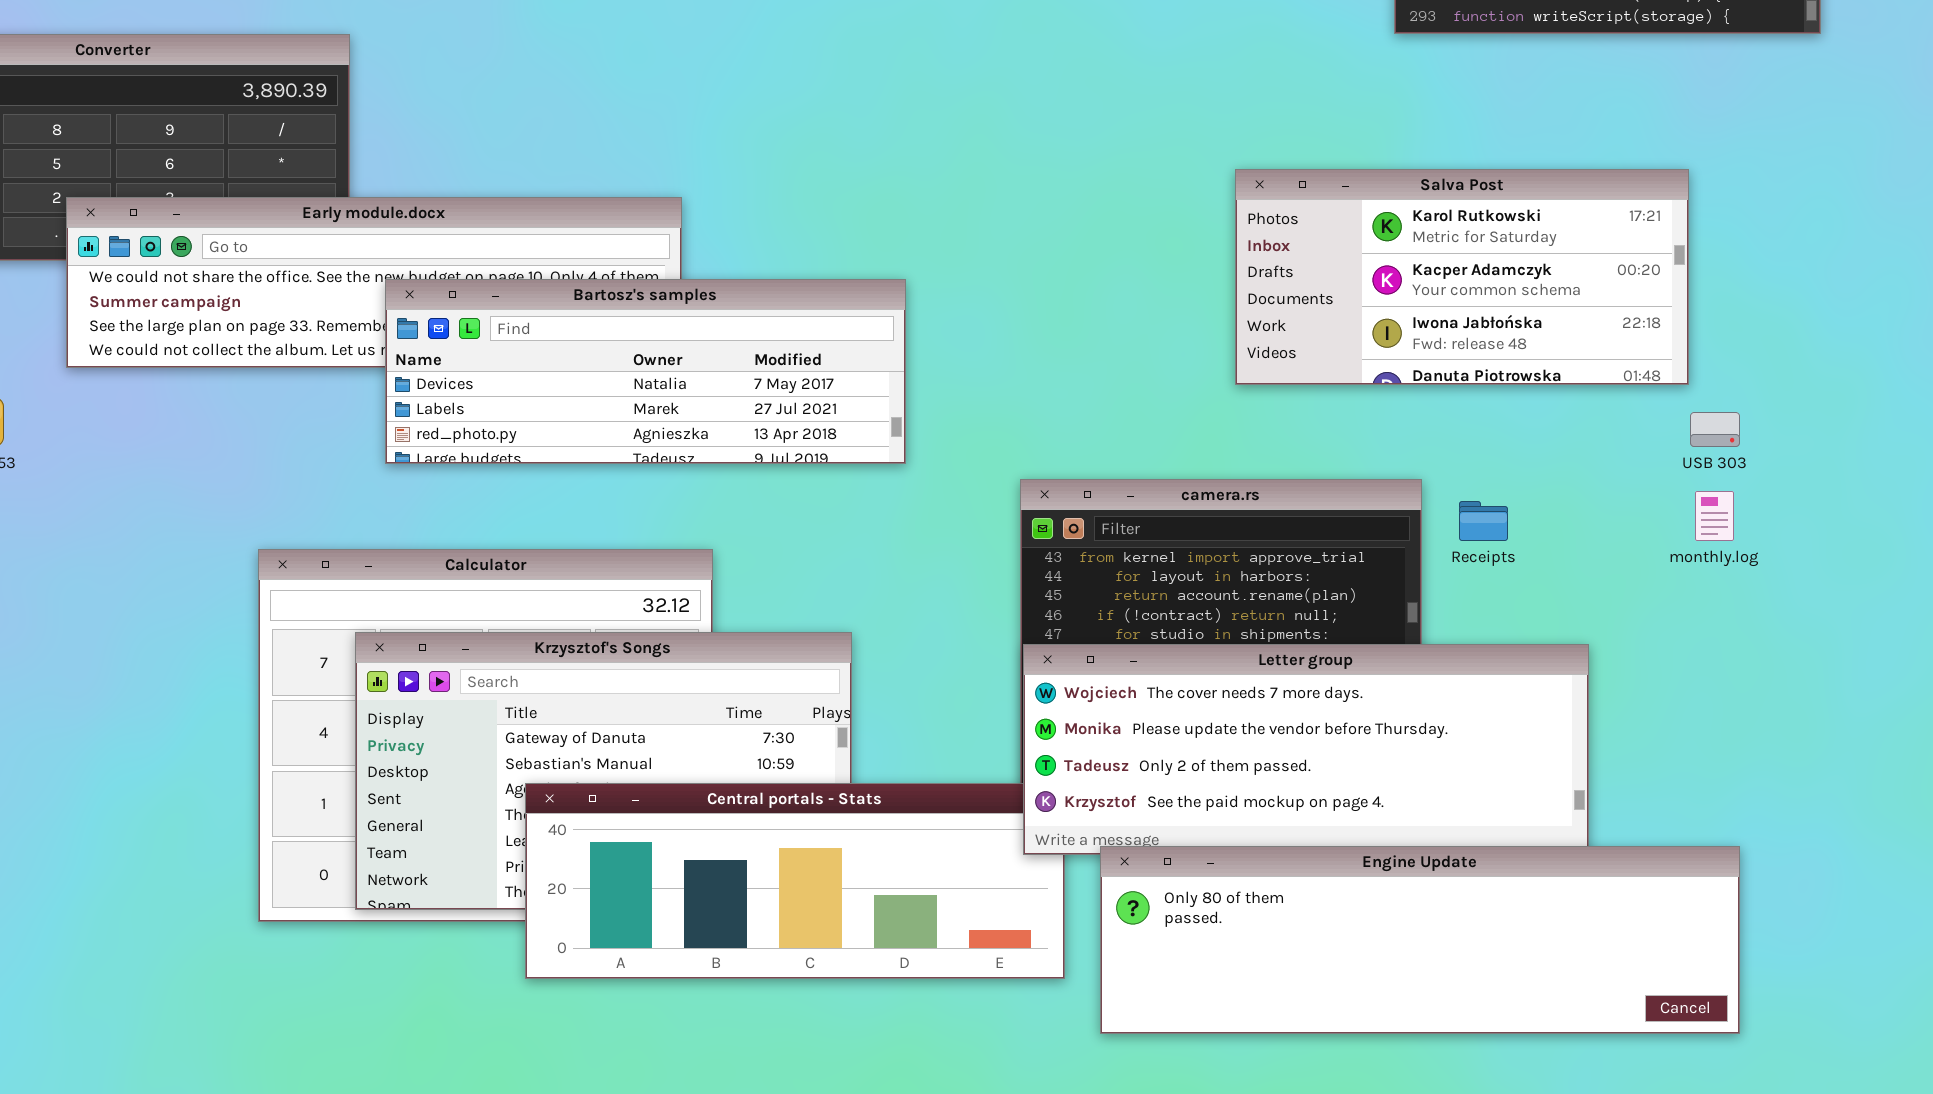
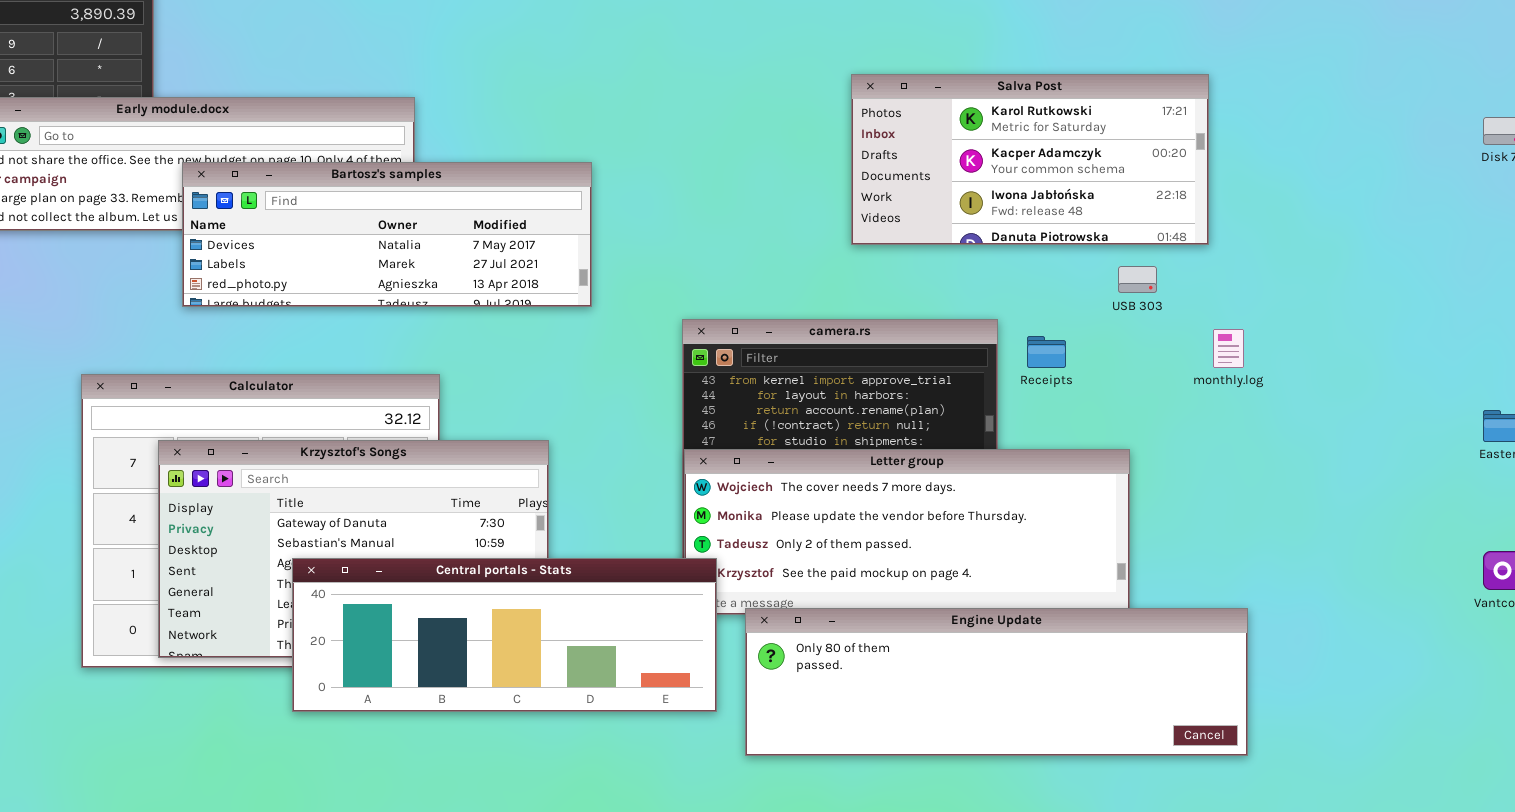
USB 303: [1690,412,1740,447] -> [1118,266,1157,293], moved
Central portals - Stats: [525,783,1065,979] -> [292,558,717,712], raised

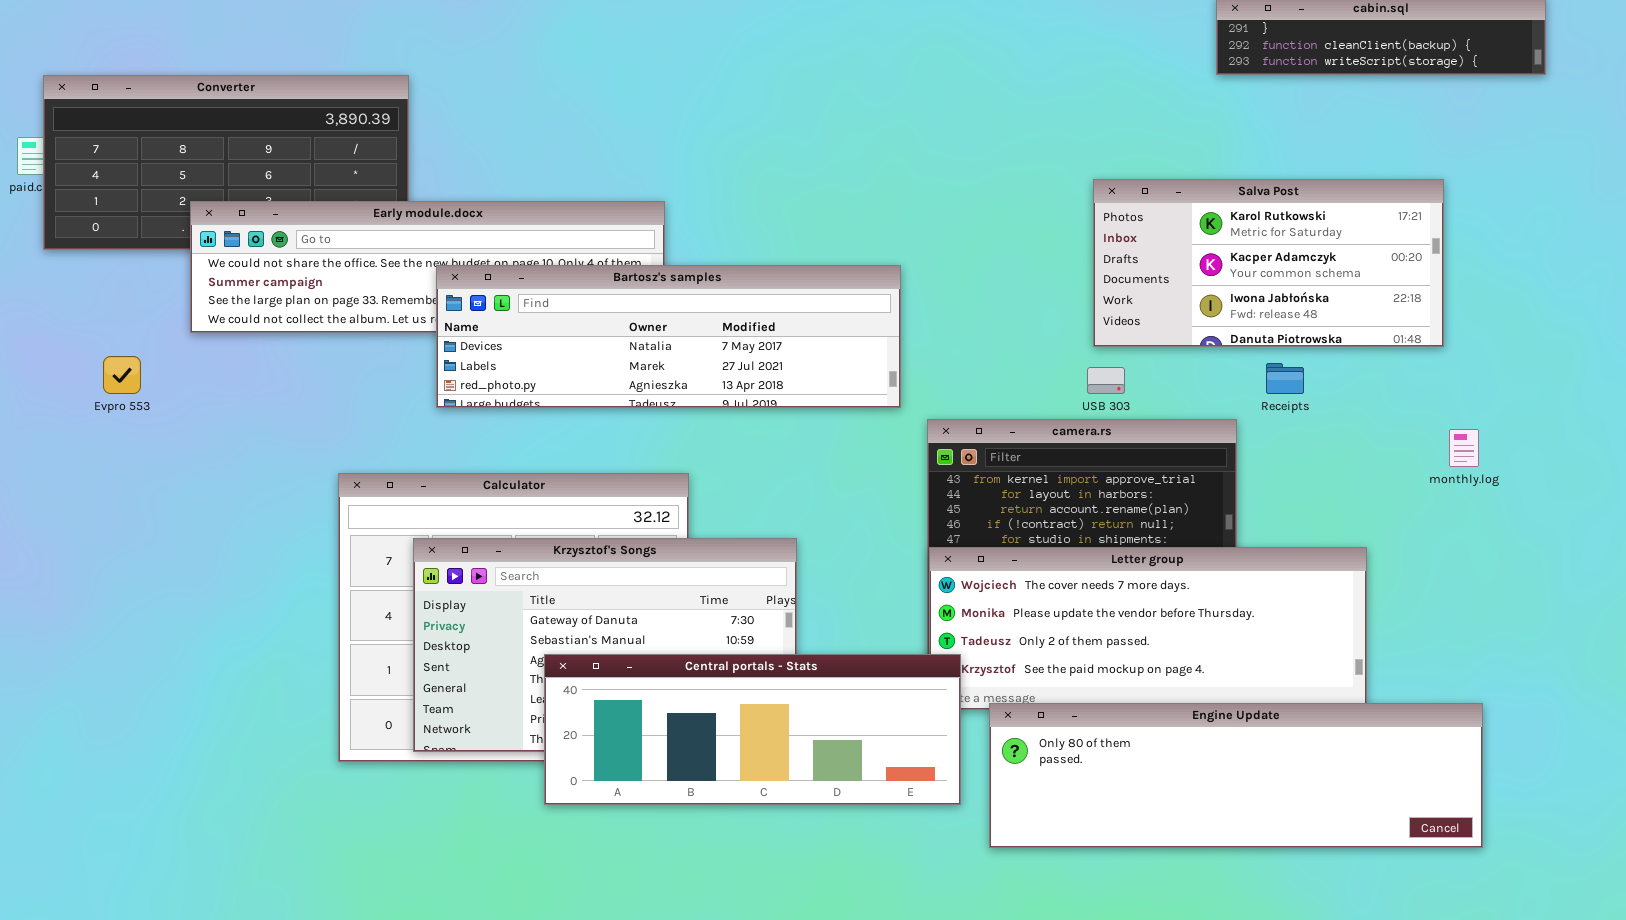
Bartosz's samples: [182,162,592,307] -> [436,265,901,408], resized
USB 303: [1118,266,1157,293] -> [1087,367,1125,394], moved
Receipts: [1027,336,1066,368] -> [1266,363,1304,394], moved

